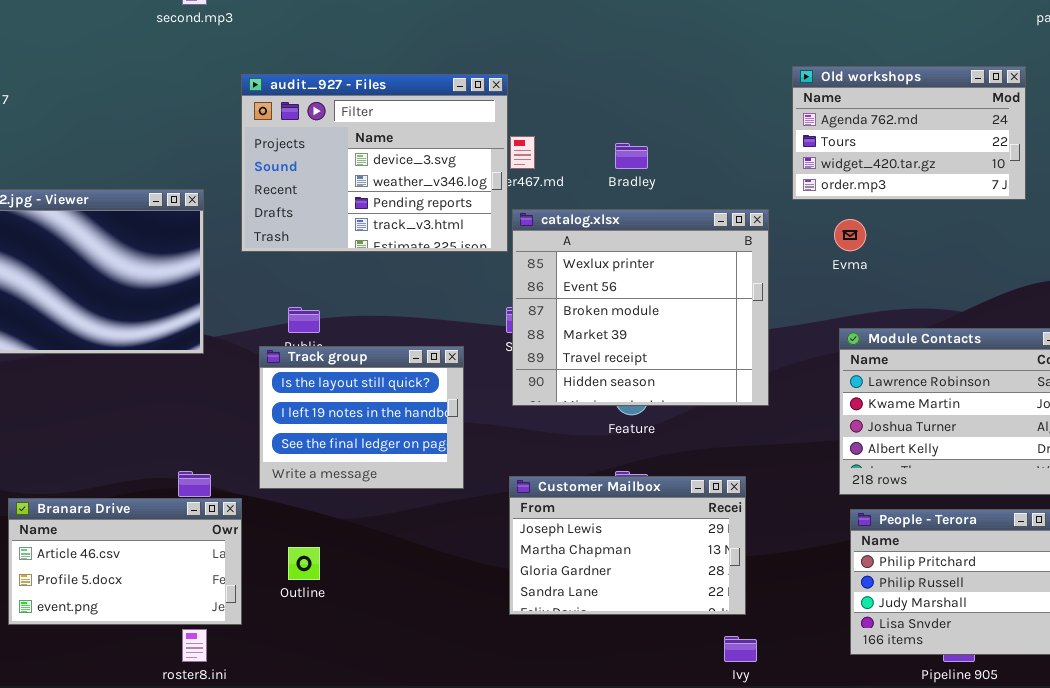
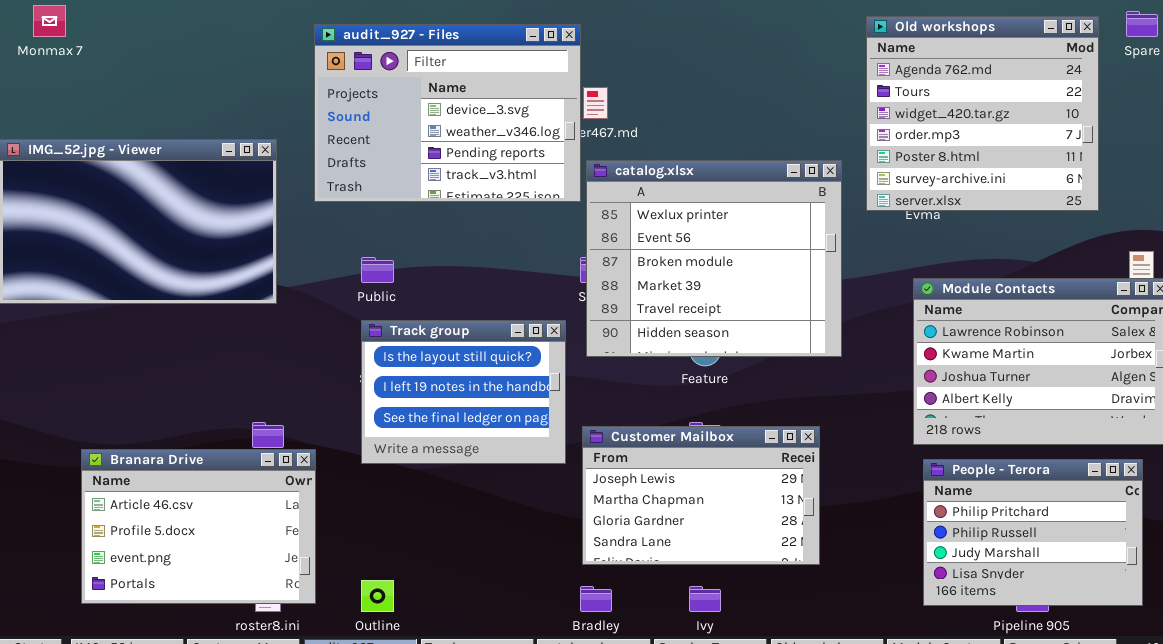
Old workshops: [792,66,1026,200] -> [866,16,1099,211], resized
Bradley: [615,143,648,169] -> [580,586,612,612], moved
Track group: [259,346,464,489] -> [361,320,566,464], moved
Branara Drive: [8,498,242,625] -> [81,449,316,604], resized
Outline: [288,547,320,580] -> [361,580,394,612], moved
Ivy: [724,636,757,662] -> [689,586,721,612], moved

